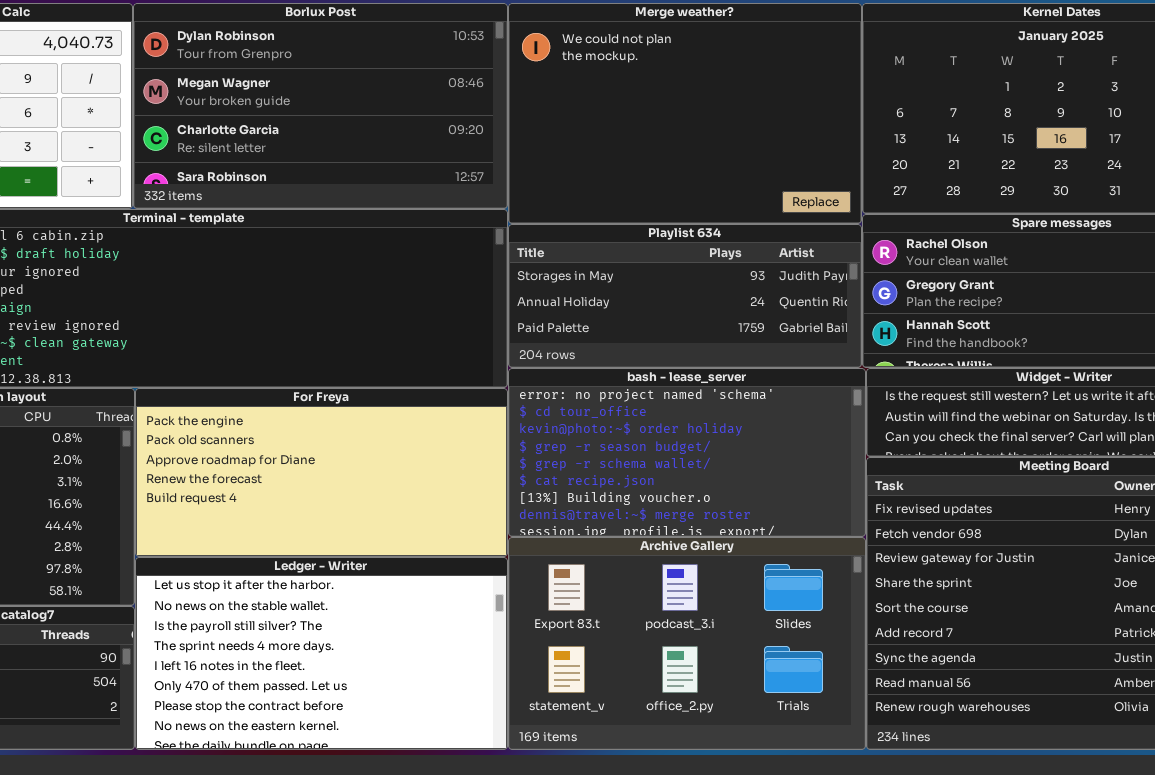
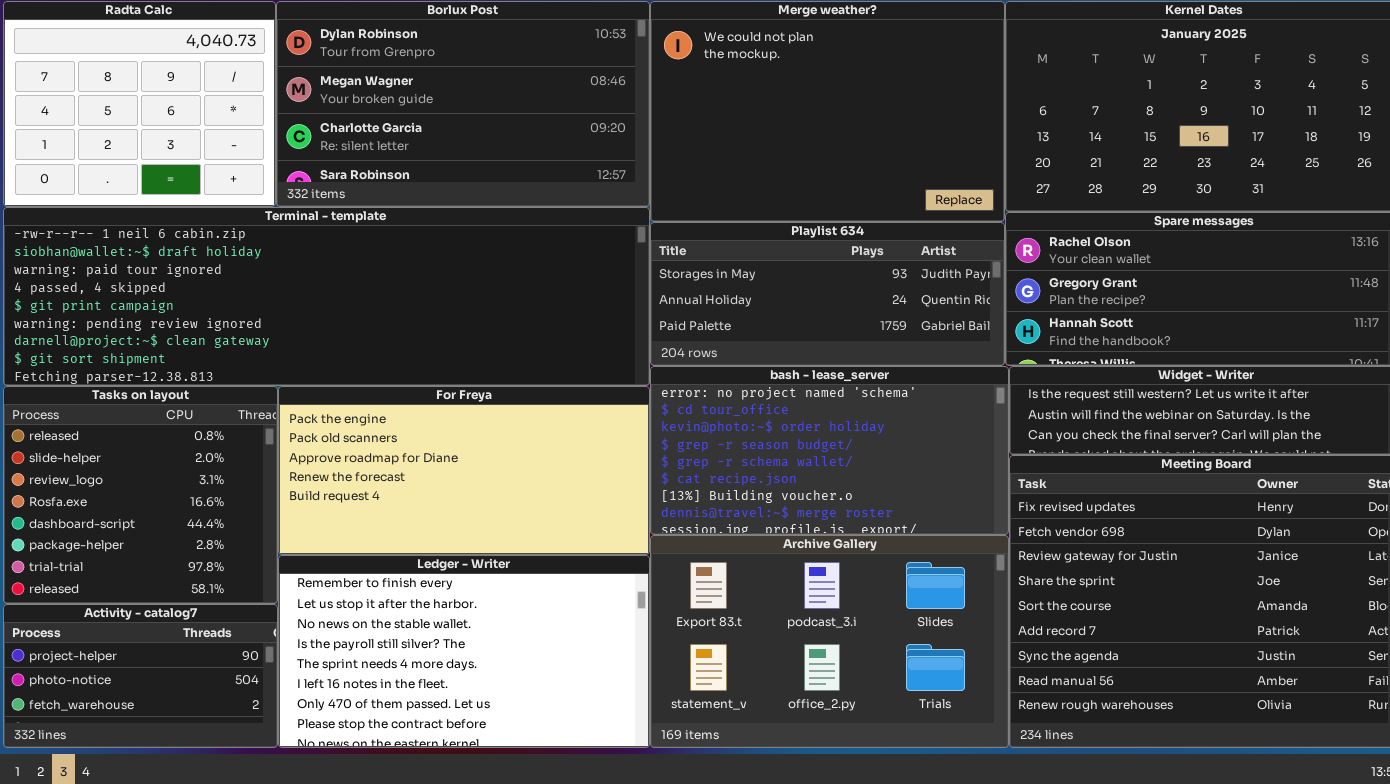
Ledger - Writer: [135,557,508,750] -> [278,555,650,748], scrolled up 1 row

